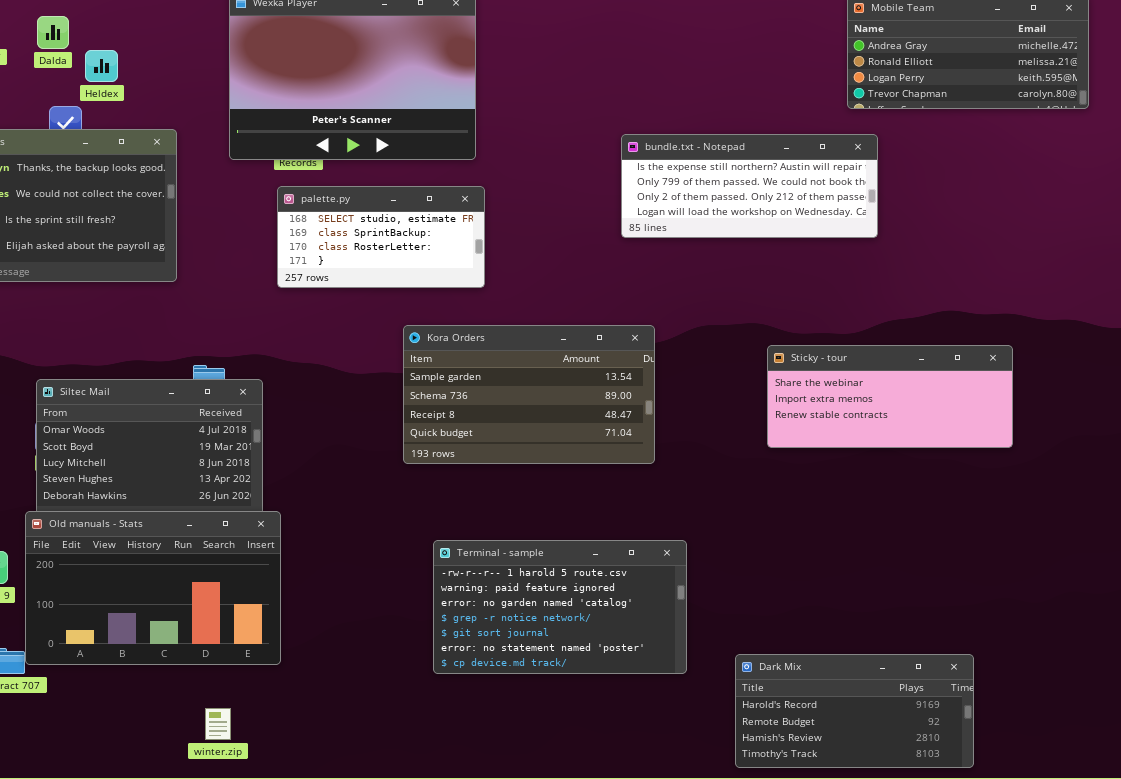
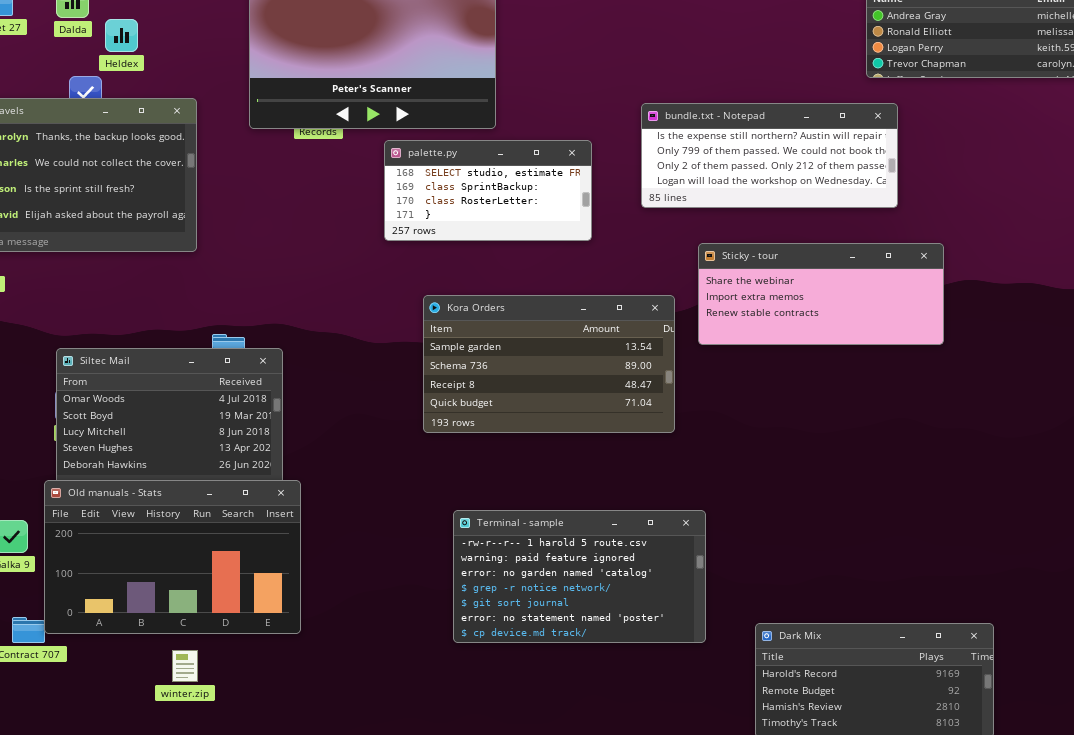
palette.py: [277,186,485,288] -> [384,140,592,241], moved
Sticky - tour: [767,345,1013,448] -> [698,243,944,345], moved
winter.zip: [205,708,231,740] -> [172,650,198,682], moved

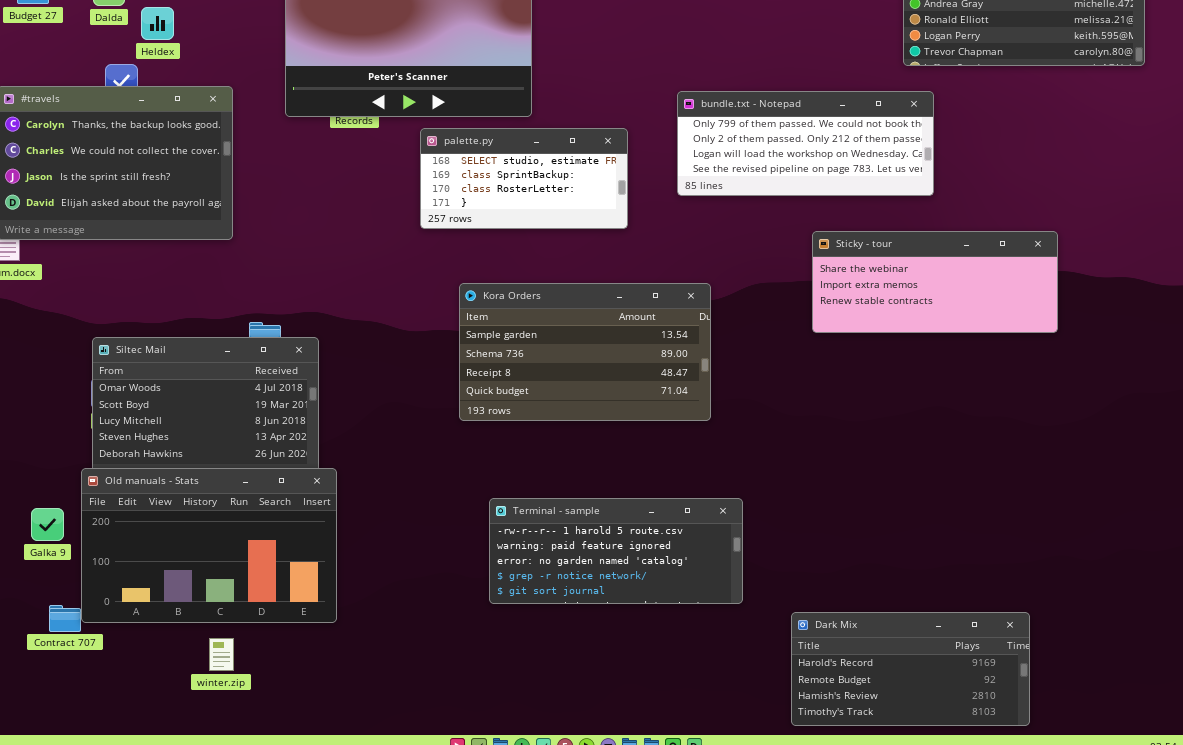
bundle.txt - Notepad: [641,103,898,208] -> [677,91,934,196], scrolled down 1 row
Sticky - tour: [698,243,944,345] -> [812,231,1058,333], moved
Terminal - sample: [453,510,706,643] -> [489,498,743,604], resized

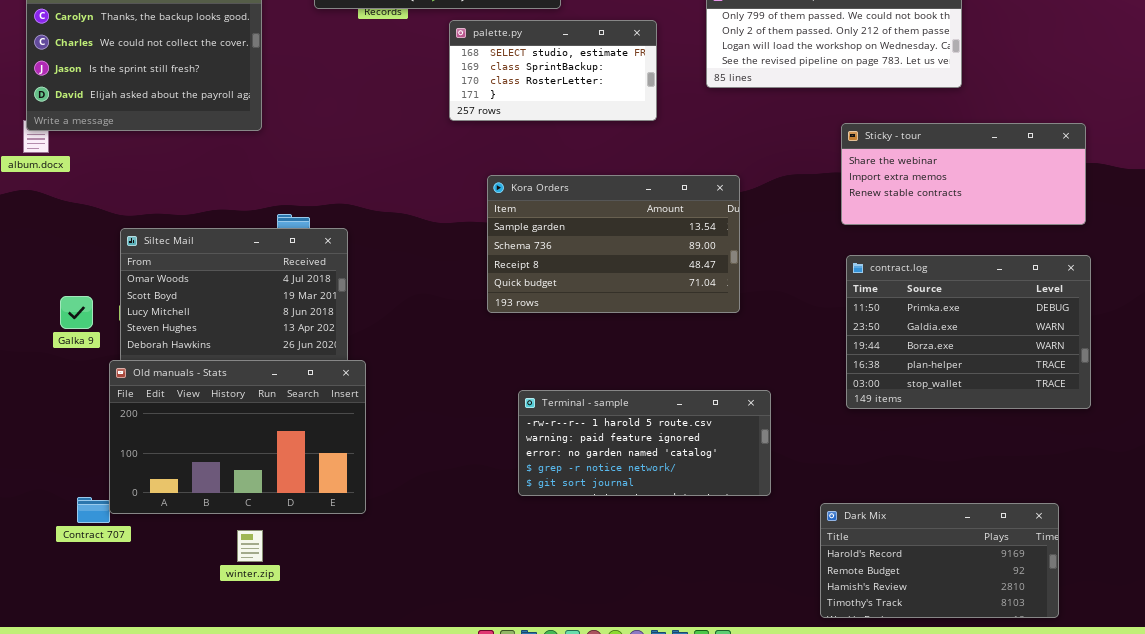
contract.log: none -> [846,255,1091,409], opened
Galka 9: [31,508,64,541] -> [60,296,93,329], moved

